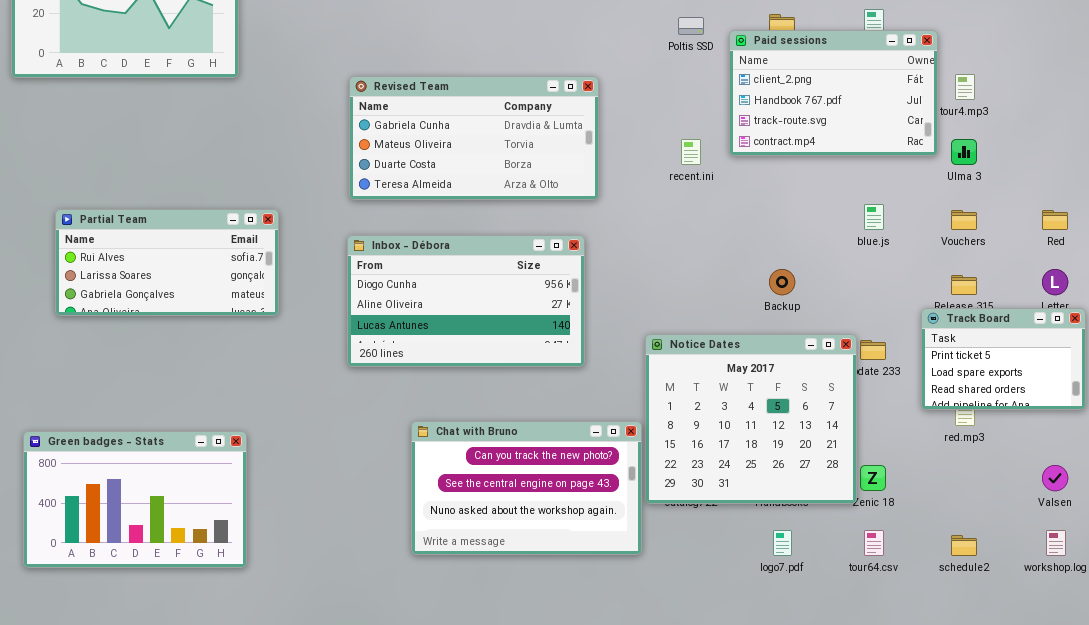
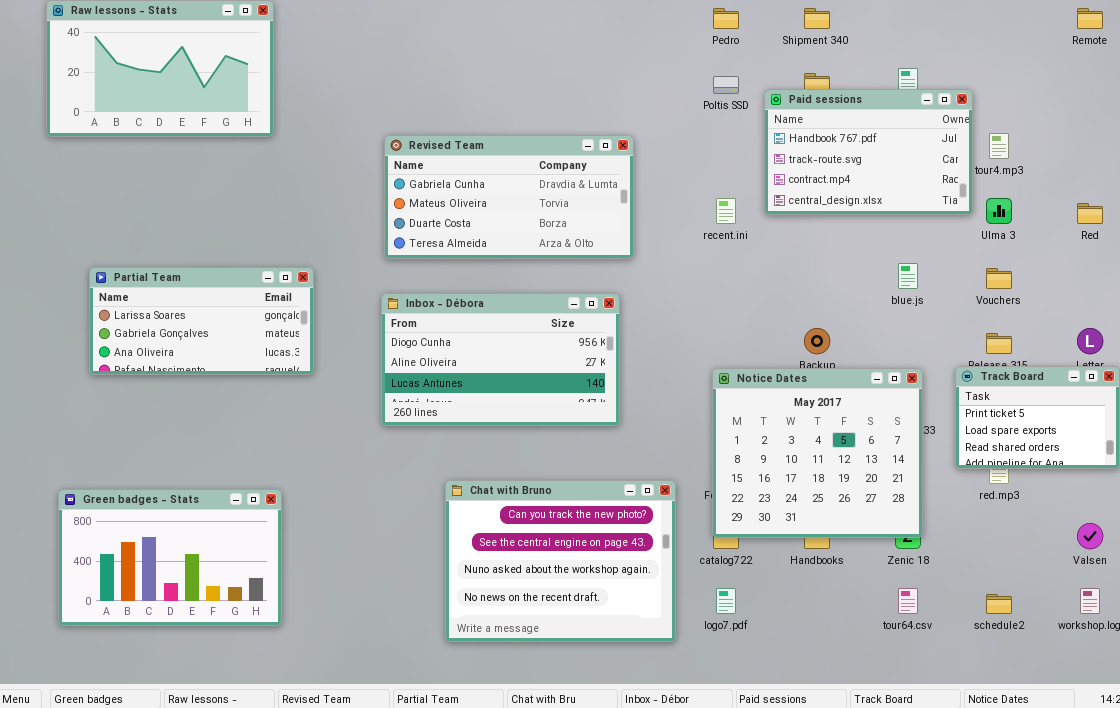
Paid sessions: [729,30,938,156] -> [764,89,973,215], scrolled down 1 row
Partial Team: [55,209,279,316] -> [89,267,314,375], scrolled down 1 row
Red: [1042,210,1068,230] -> [1077,203,1103,224], moved
Notice Dates: [645,334,857,504] -> [712,368,923,538], moved
Chat with Bruno: [411,421,642,555] -> [445,480,676,642], resized
logo7.pdf: [773,530,792,556] -> [716,588,736,614], moved

